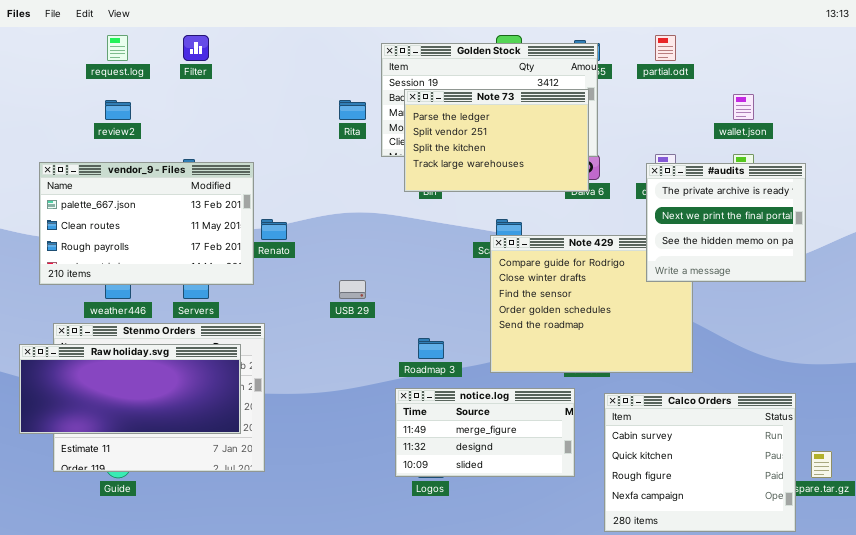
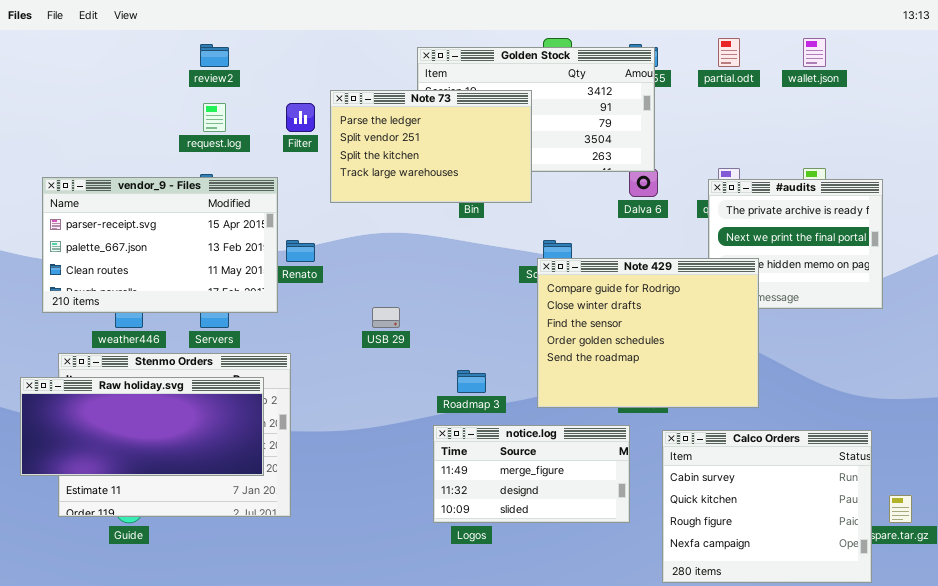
request.log: [107,35,128,61] -> [203,103,226,132], moved
Filter: [183,35,209,61] -> [286,103,315,132], moved
Note 73: [404,89,589,192] -> [330,90,532,203], moved
wallet.json: [733,94,754,120] -> [803,38,826,67], moved
review2: [105,100,131,120] -> [200,44,229,67], moved
vendor_9 - Files: [39,162,254,285] -> [42,177,278,313], scrolled up 1 row
Note 429: [490,235,693,373] -> [537,258,759,408], raised

